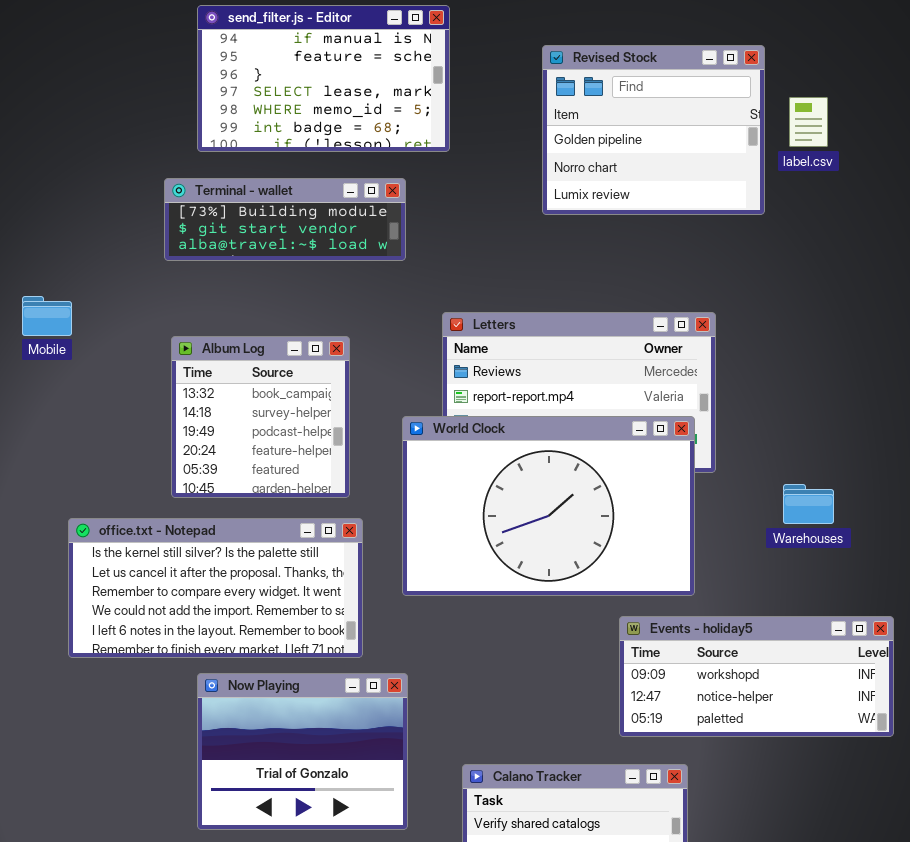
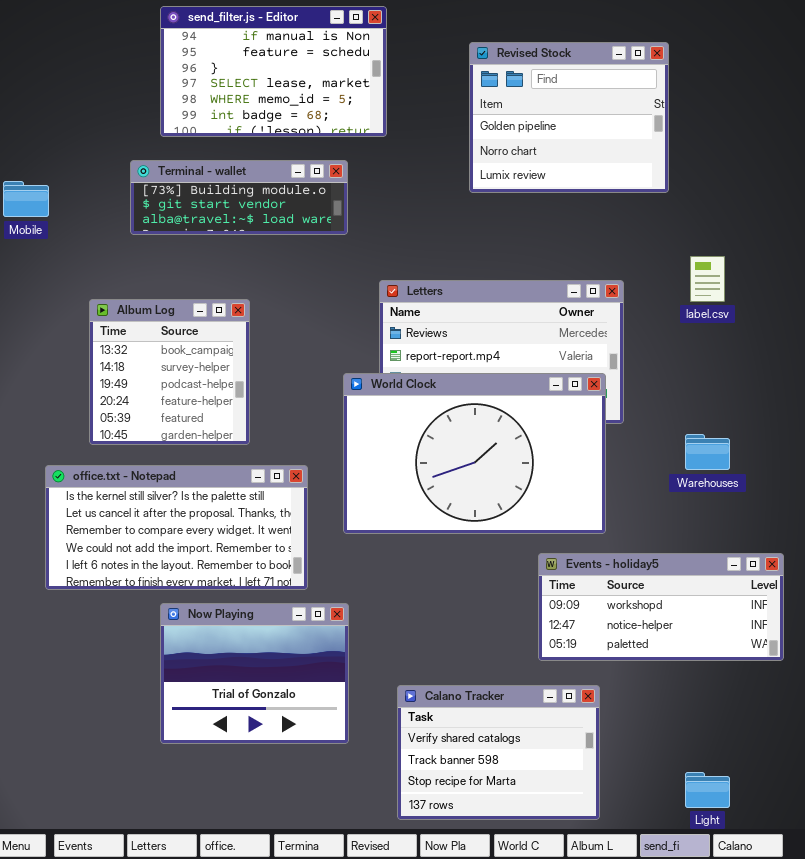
label.csv: [789,97,828,147] -> [690,256,725,302], moved
Mobile: [22,296,72,336] -> [3,181,49,217], moved
Album Log: [171,336,350,498] -> [89,299,250,445], moved

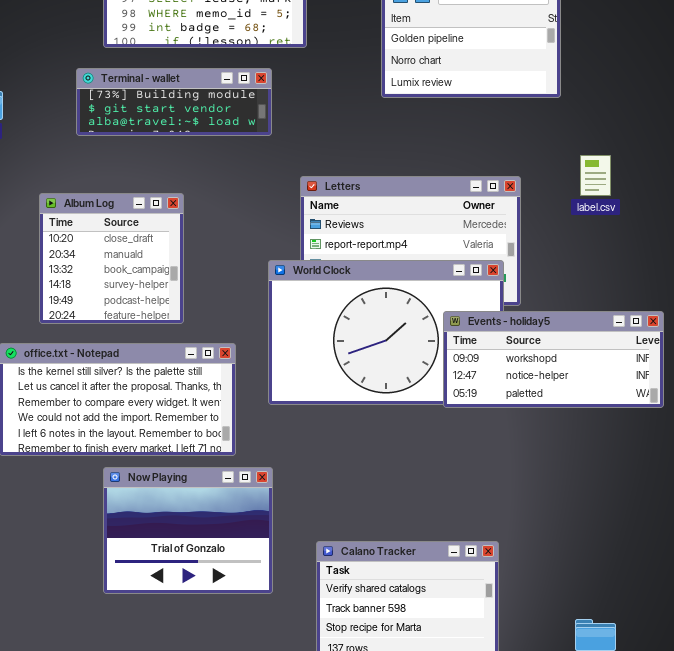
Album Log: [89,299,250,445] -> [39,193,184,324], scrolled up 2 rows
Events - holiday5: [538,553,784,661] -> [443,311,664,408], moved

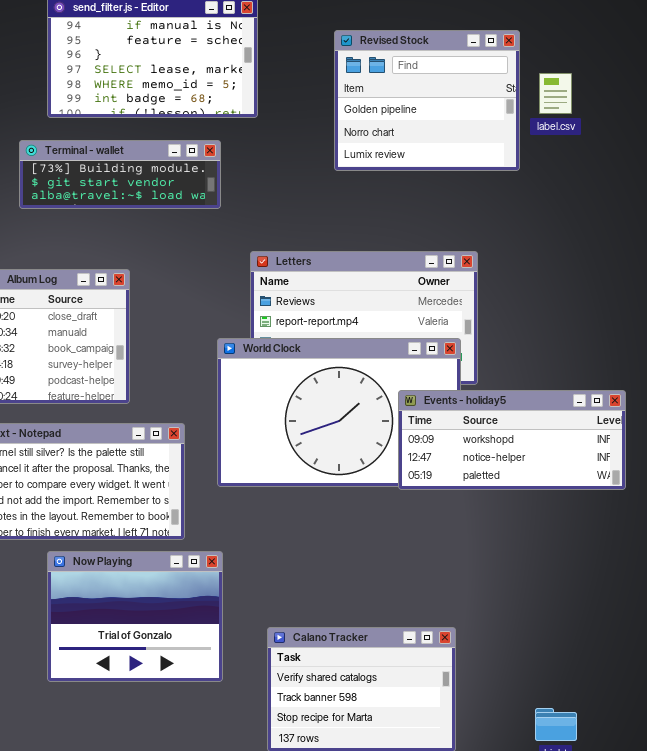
label.csv: [580,155,611,196] -> [539,73,572,114], moved

